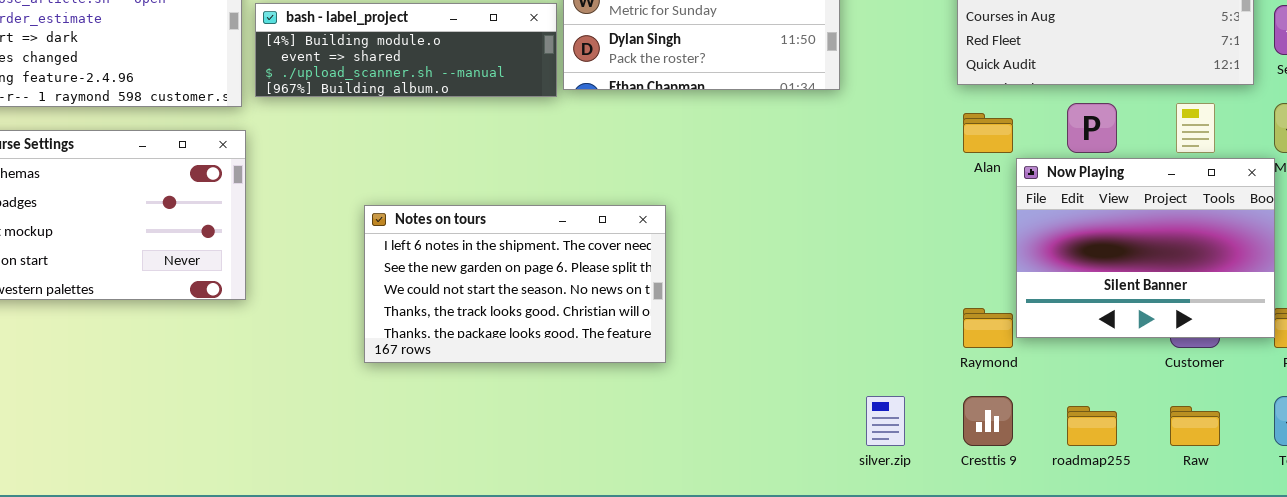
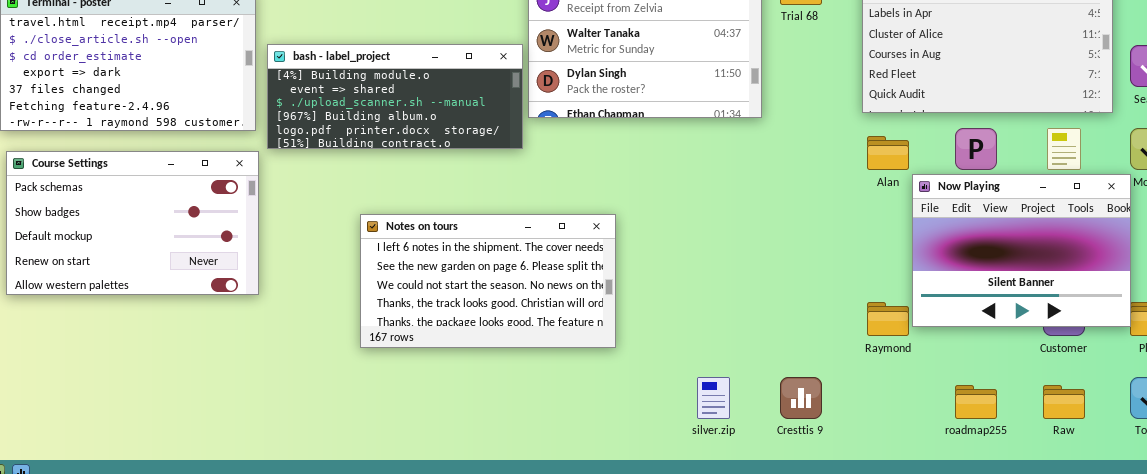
bash - label_project: [255,3,557,97] -> [267,44,523,149], resized
silver.zip: [866,396,905,446] -> [697,377,730,419], moved
Cresttis 9: [963,396,1013,446] -> [780,377,822,419], moved

